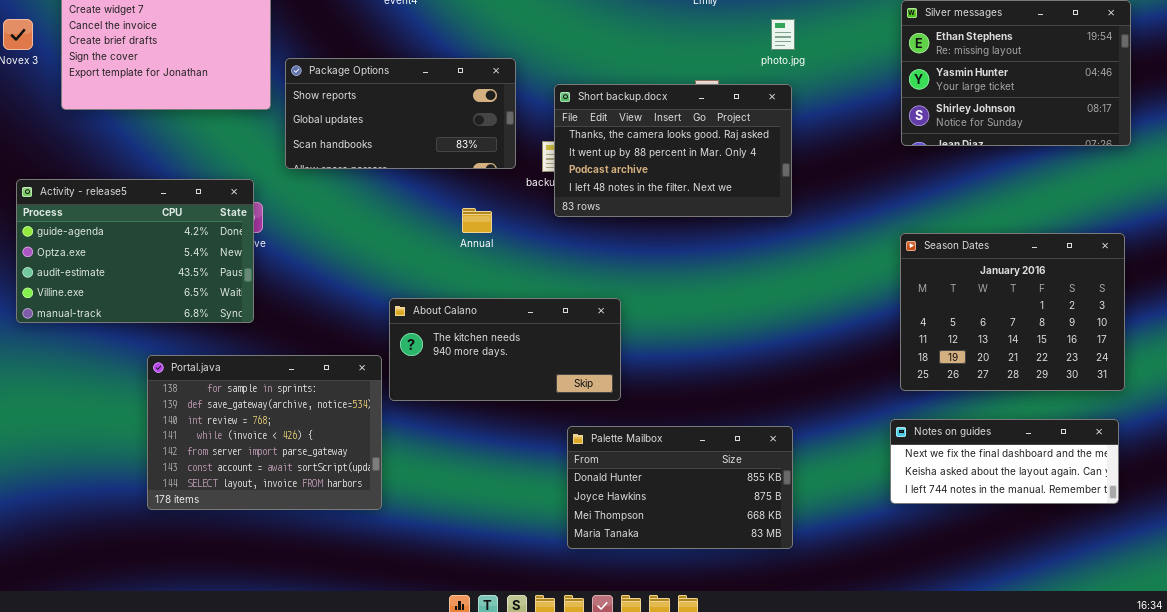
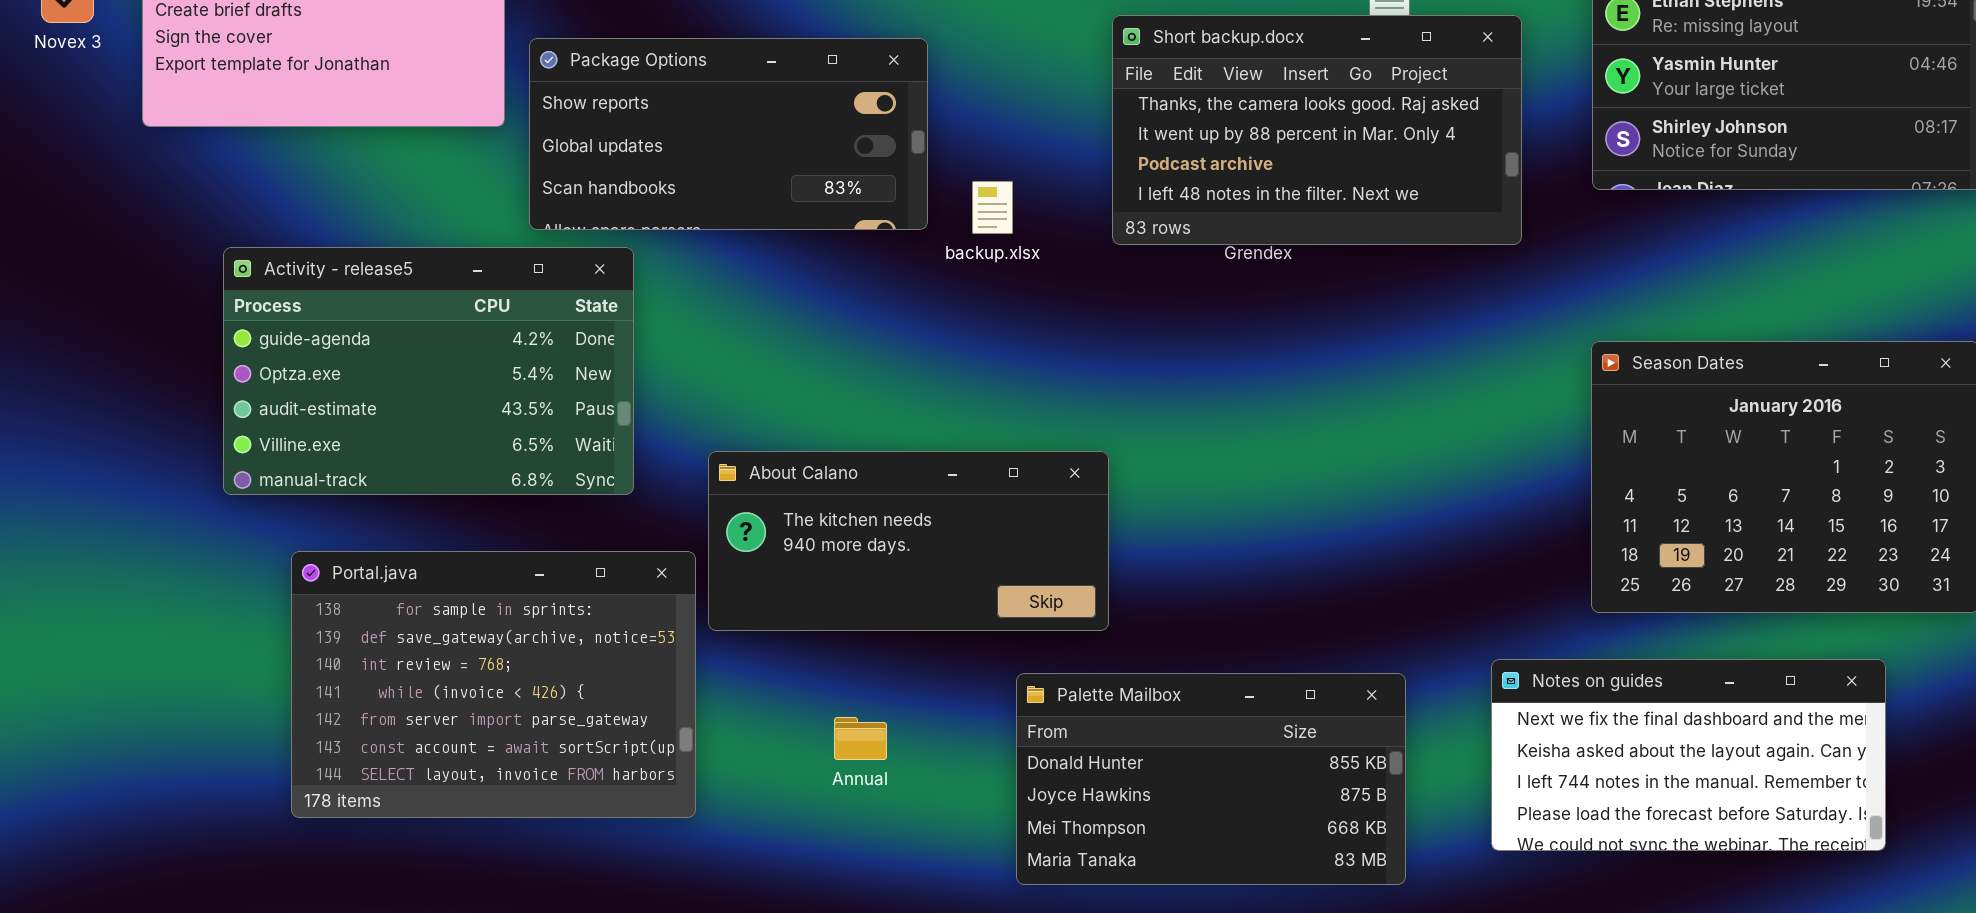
Short backup.docx: [554,84,792,217] -> [1112,15,1522,245], moved
Activity - release5: [16,179,254,323] -> [223,247,634,495], moved
Annual: [462,208,492,233] -> [834,717,887,760], moved
Notes on guides: [890,419,1119,504] -> [1491,659,1886,851], moved, resized

